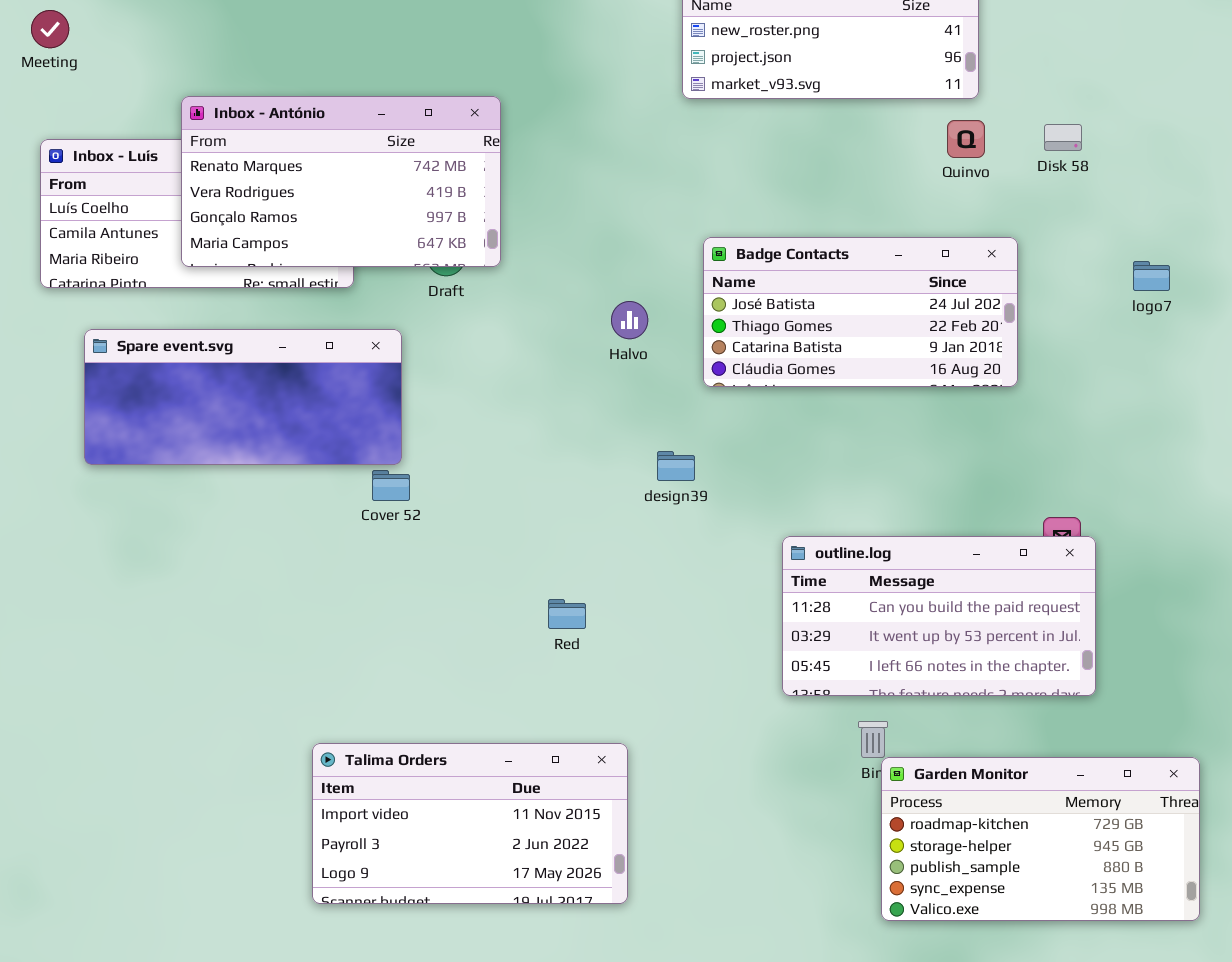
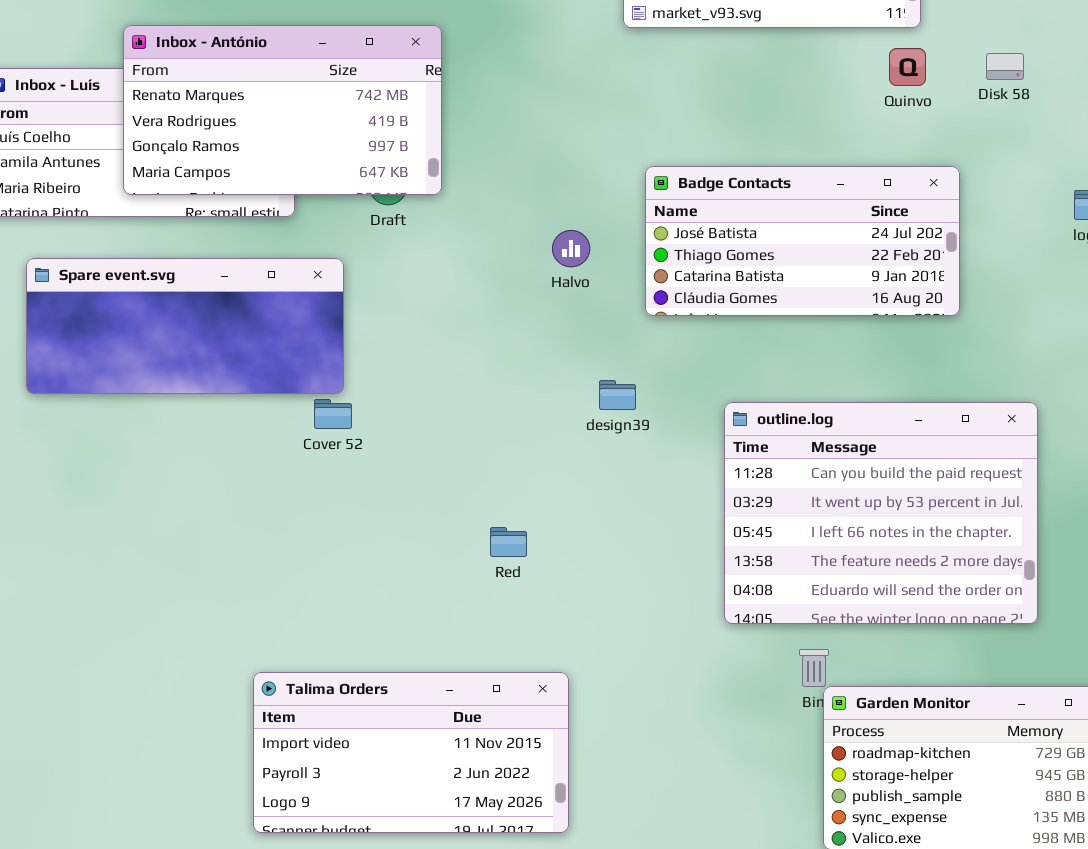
outline.log: [782,536,1096,696] -> [724,402,1038,624], resized

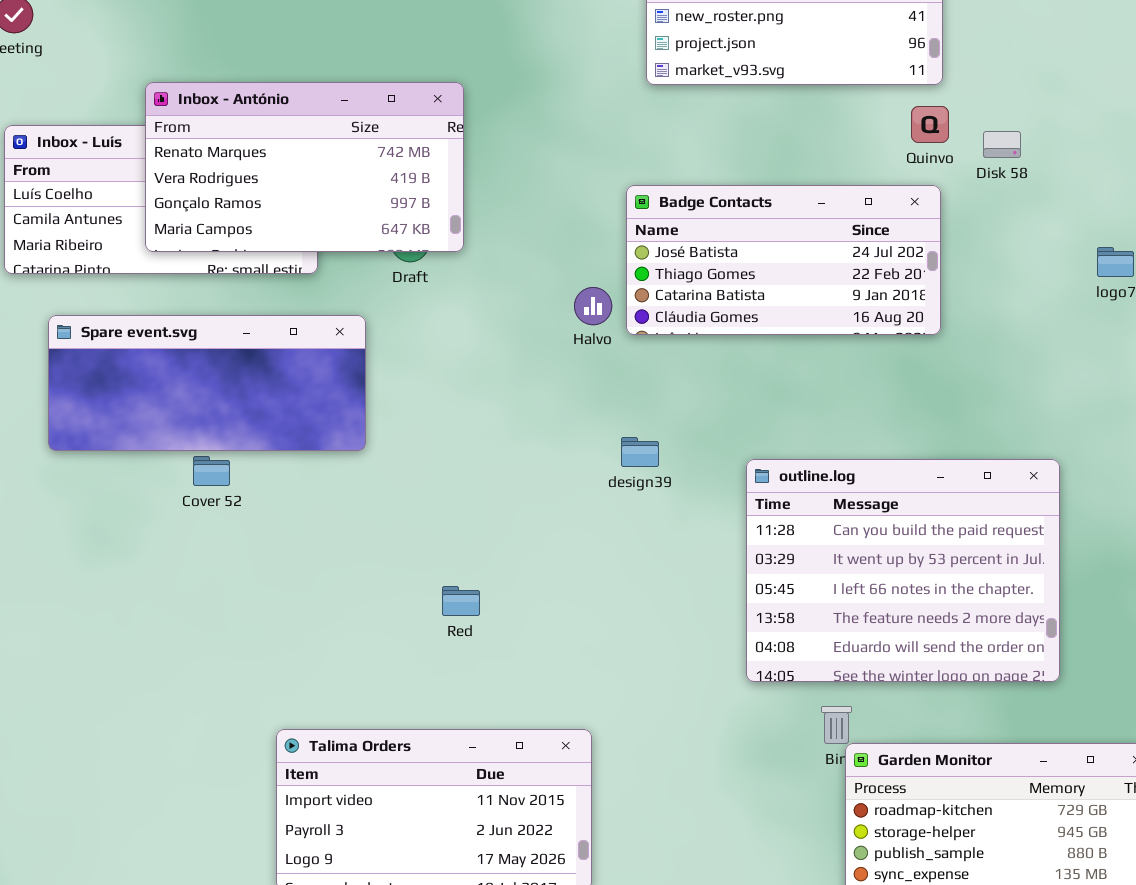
Disk 58: [986,53,1024,80] -> [983,131,1021,158], moved
Badge Contacts: [645,166,960,316] -> [626,185,941,335], moved
Cover 52: [314,399,352,429] -> [193,456,230,486], moved
Red: [490,527,527,557] -> [442,586,480,616], moved

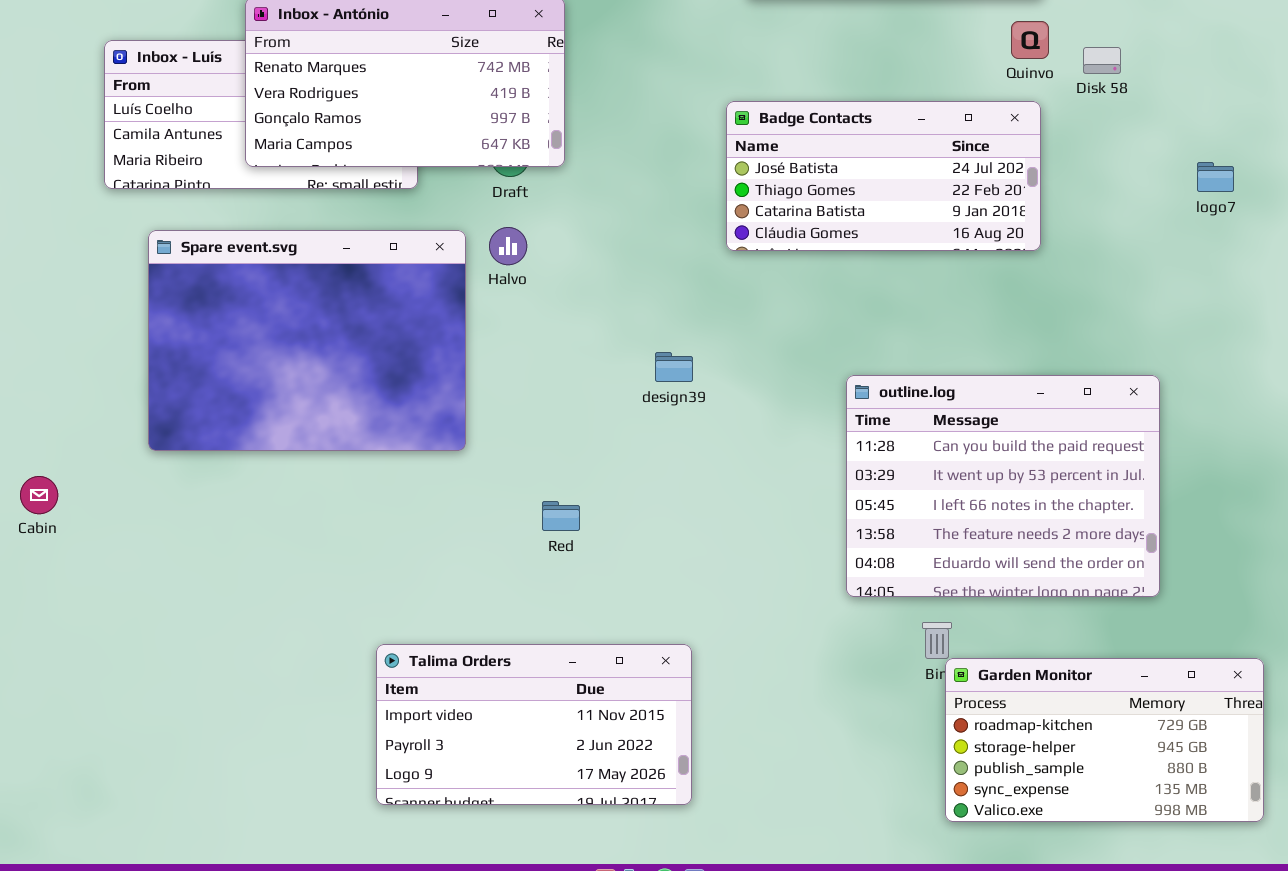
Halvo: [574,287,612,325] -> [489,227,527,265], moved
Spare event.svg: [48,315,366,451] -> [148,230,466,451], resized
design39: [621,437,659,467] -> [655,352,693,382], moved

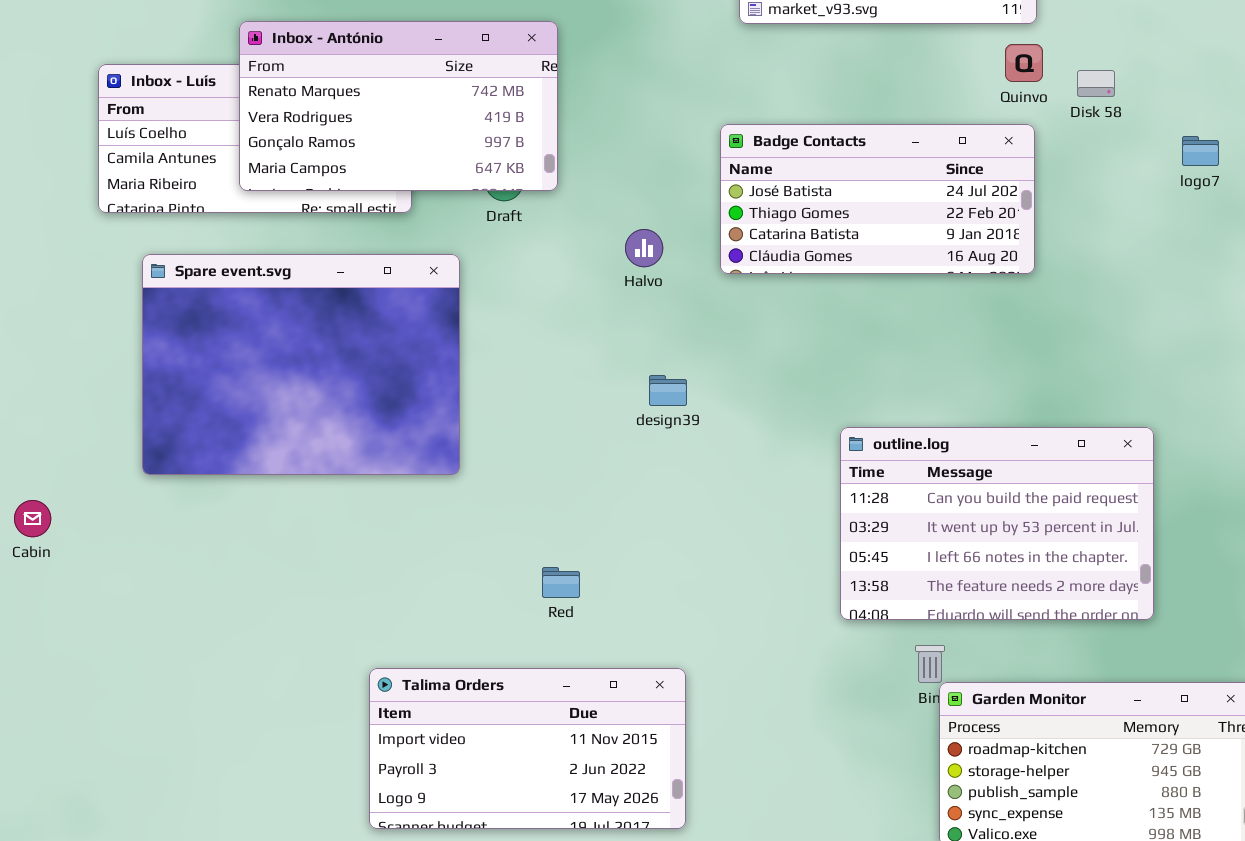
logo7: [1197,162,1234,192] -> [1182,136,1219,166], moved
Halvo: [489,227,527,265] -> [625,229,663,267], moved
outline.log: [846,375,1160,597] -> [840,427,1154,620], resized
Red: [542,501,580,531] -> [542,567,580,598], moved

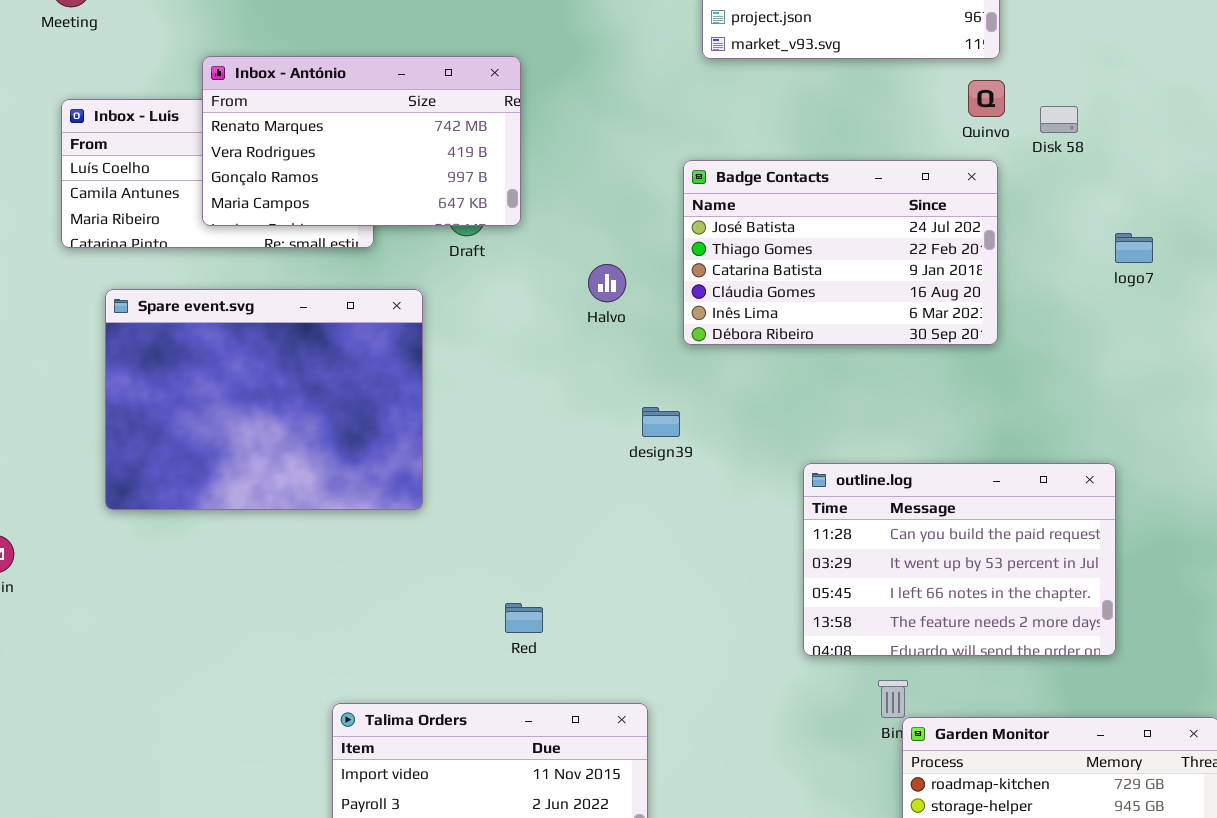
Badge Contacts: [720,124,1035,274] -> [683,160,998,345], resized
logo7: [1182,136,1219,166] -> [1115,233,1153,263], moved
design39: [649,375,687,406] -> [642,407,680,437], moved

